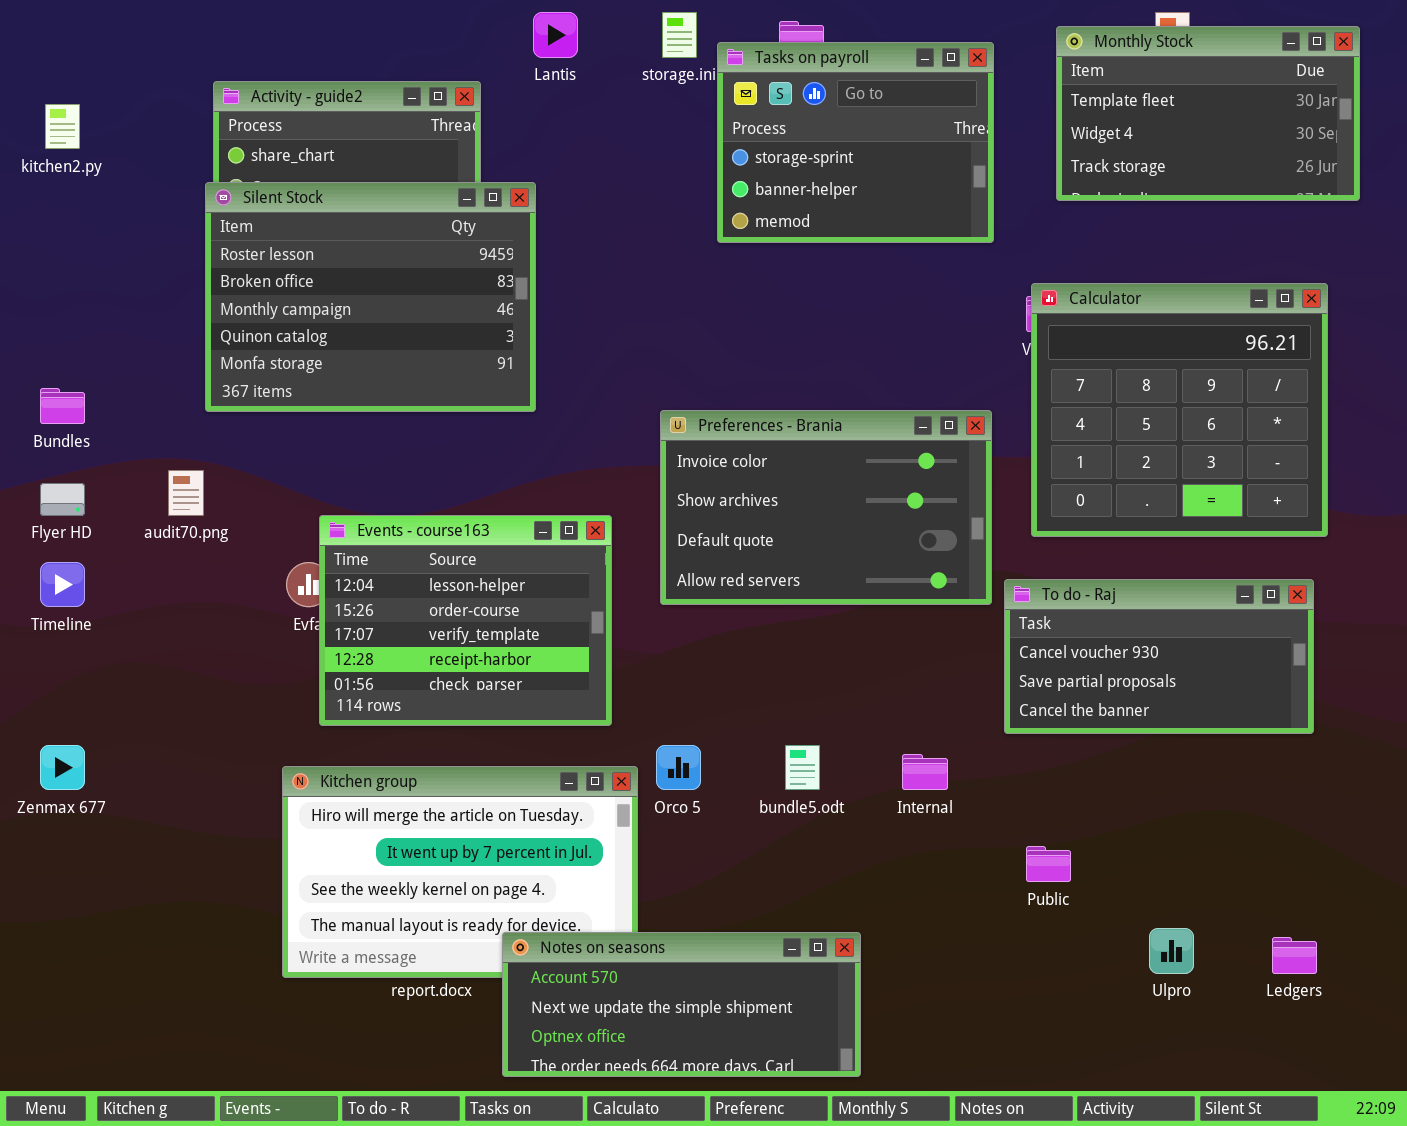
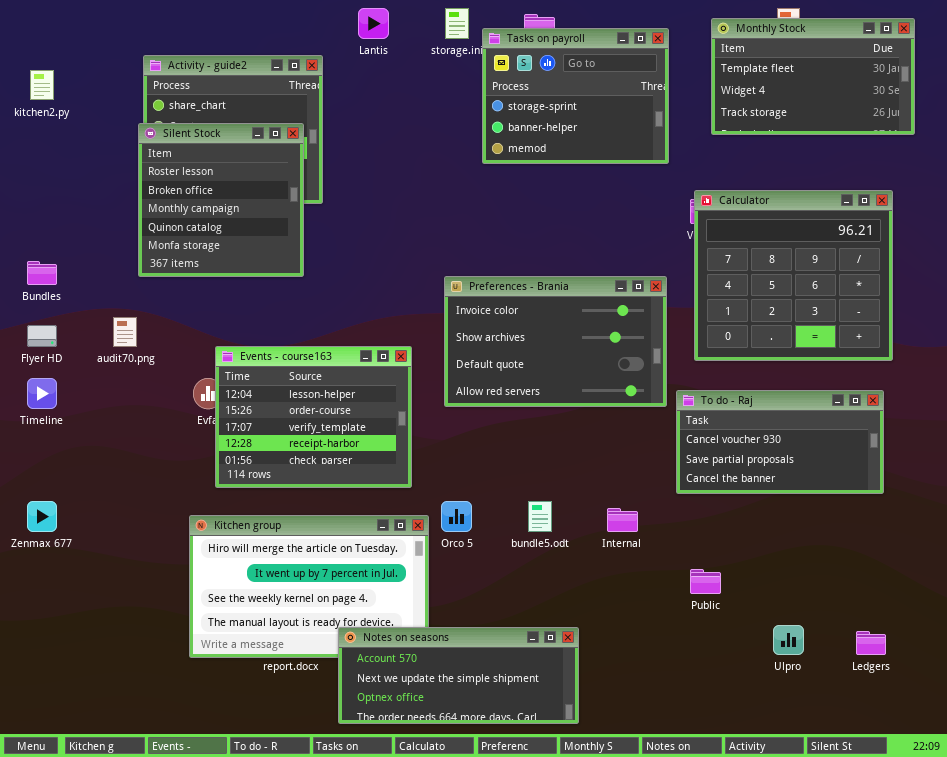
Silent Stock: [205,182,536,412] -> [138,123,304,277], resized

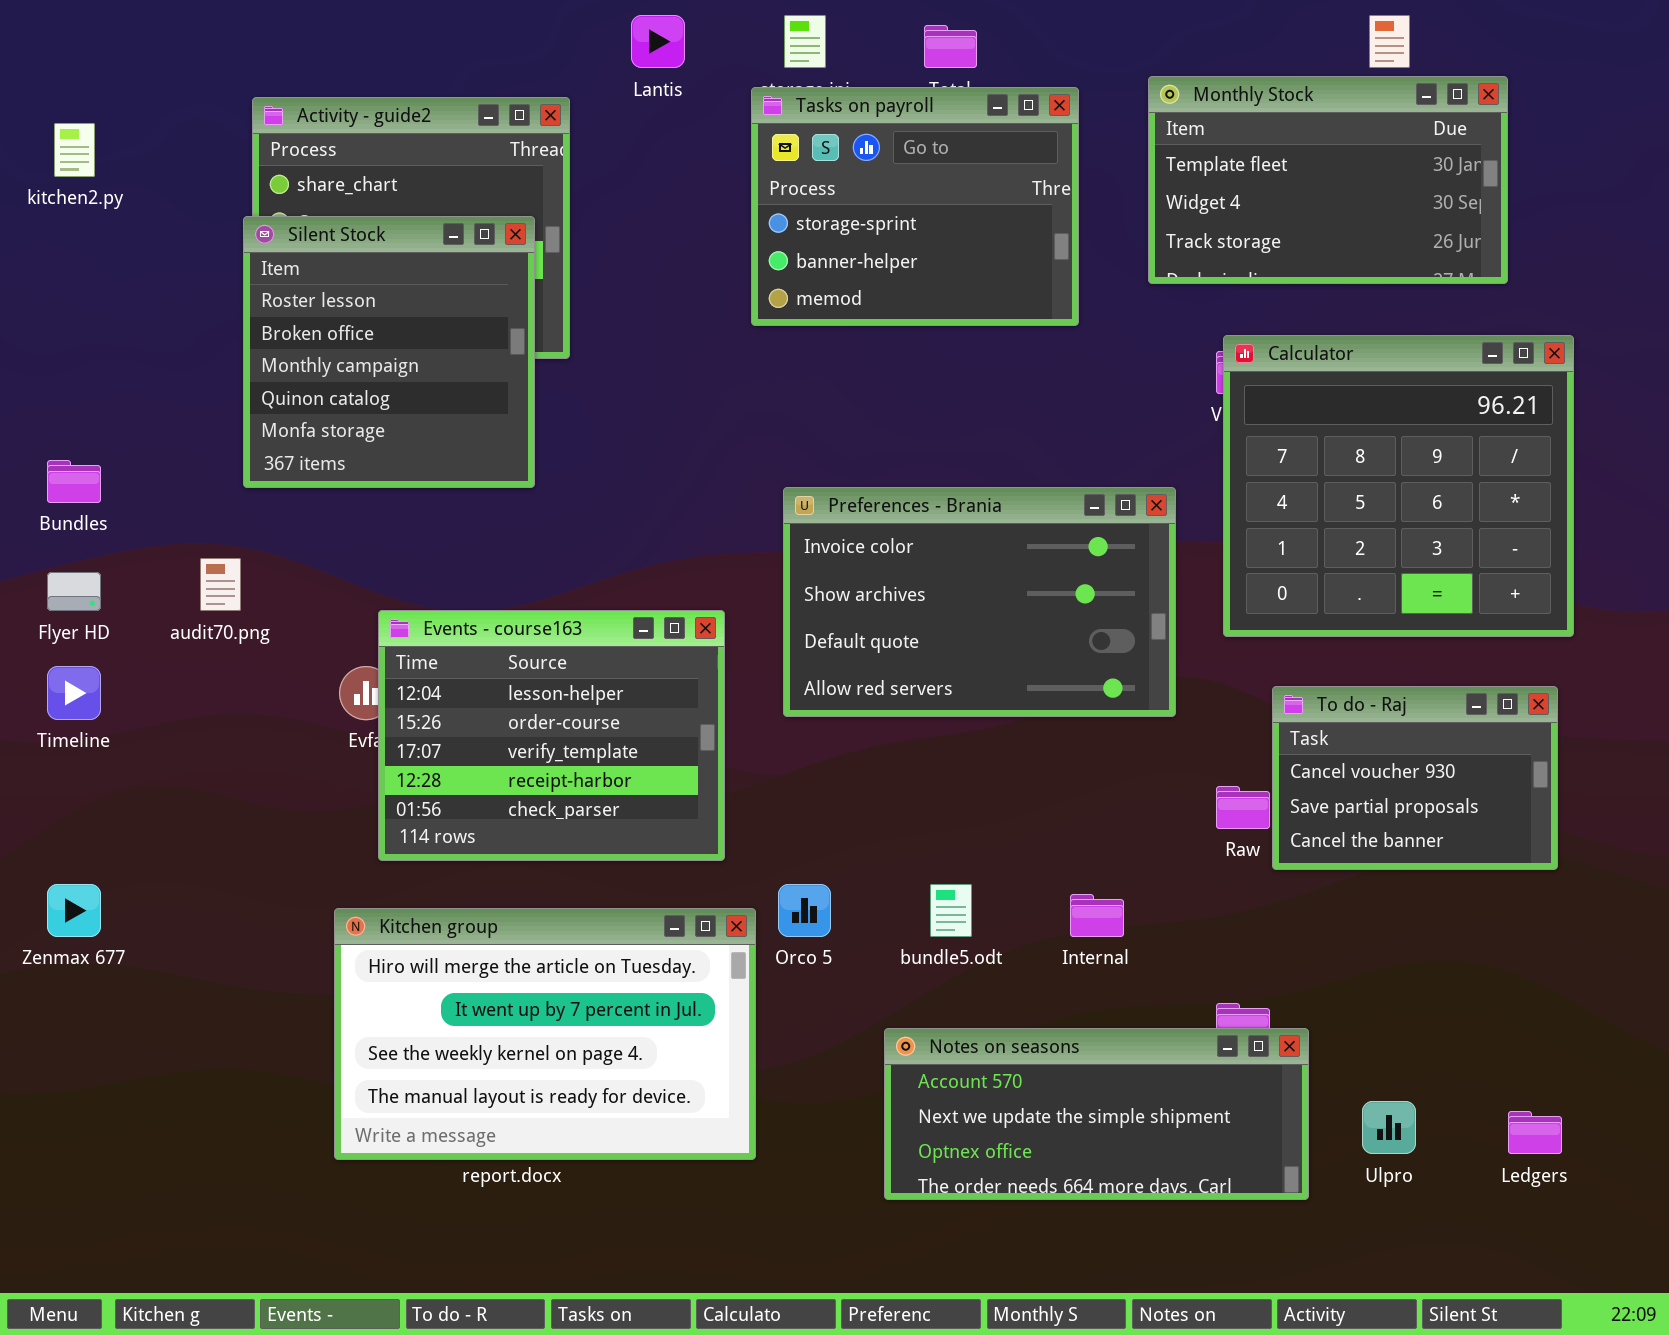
Monthly Stock: [711,18,915,135] -> [1148,76,1508,284], moved
Tasks on payroll: [482,28,669,164] -> [751,87,1079,326], moved
To do - Raj: [676,390,884,494] -> [1272,686,1558,870], resized
Notes on seasons: [338,627,579,724] -> [884,1028,1309,1200], moved

